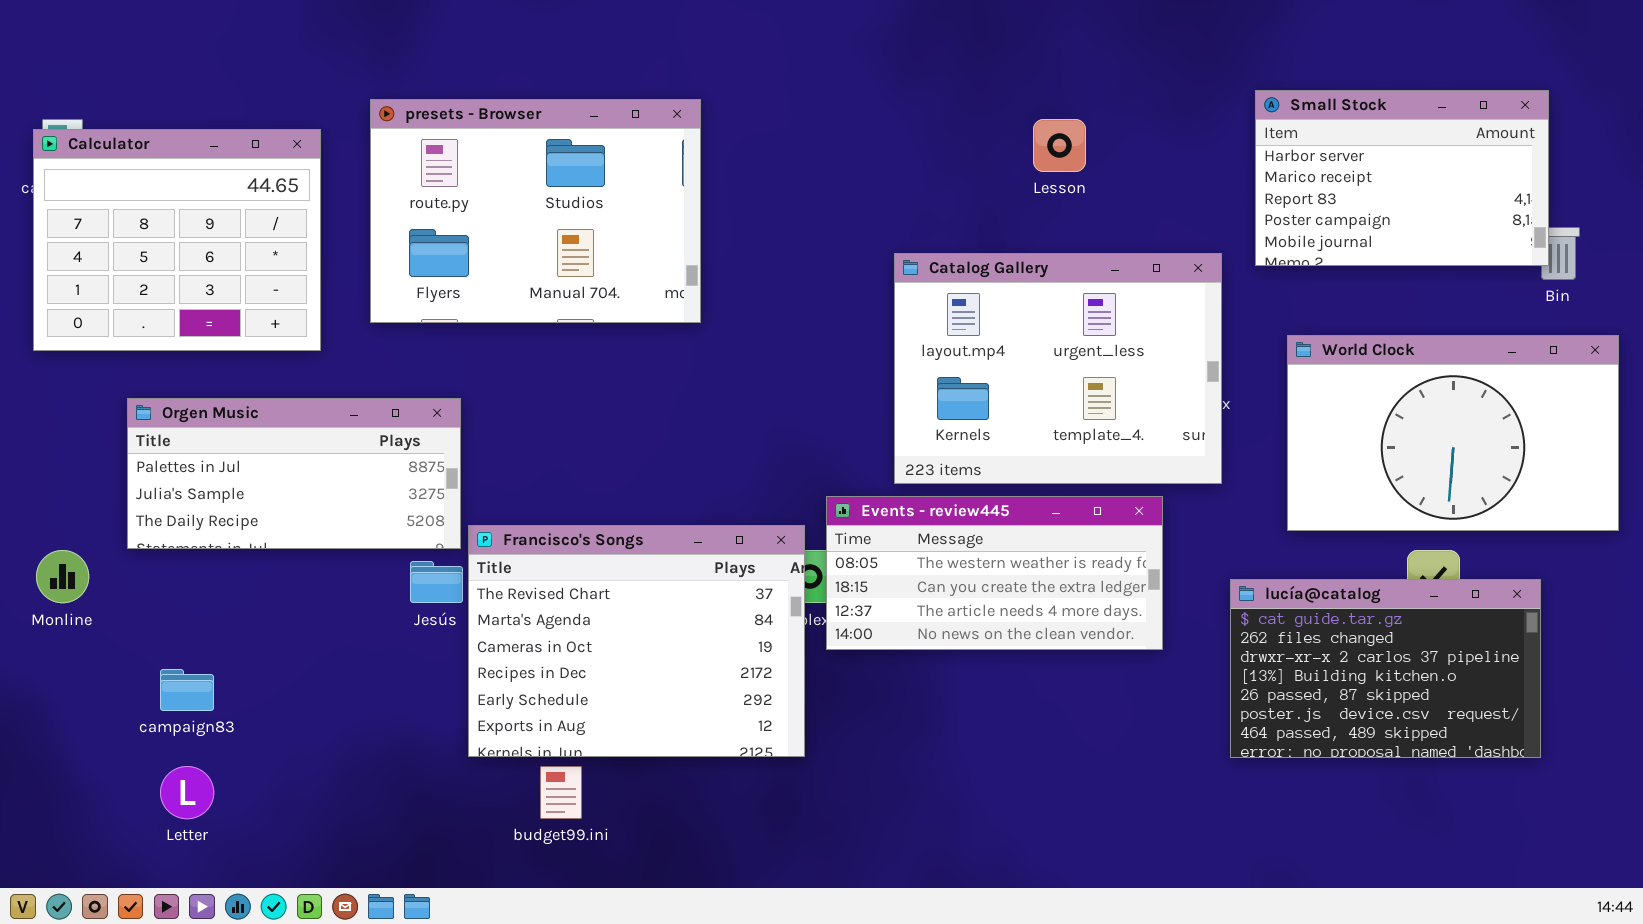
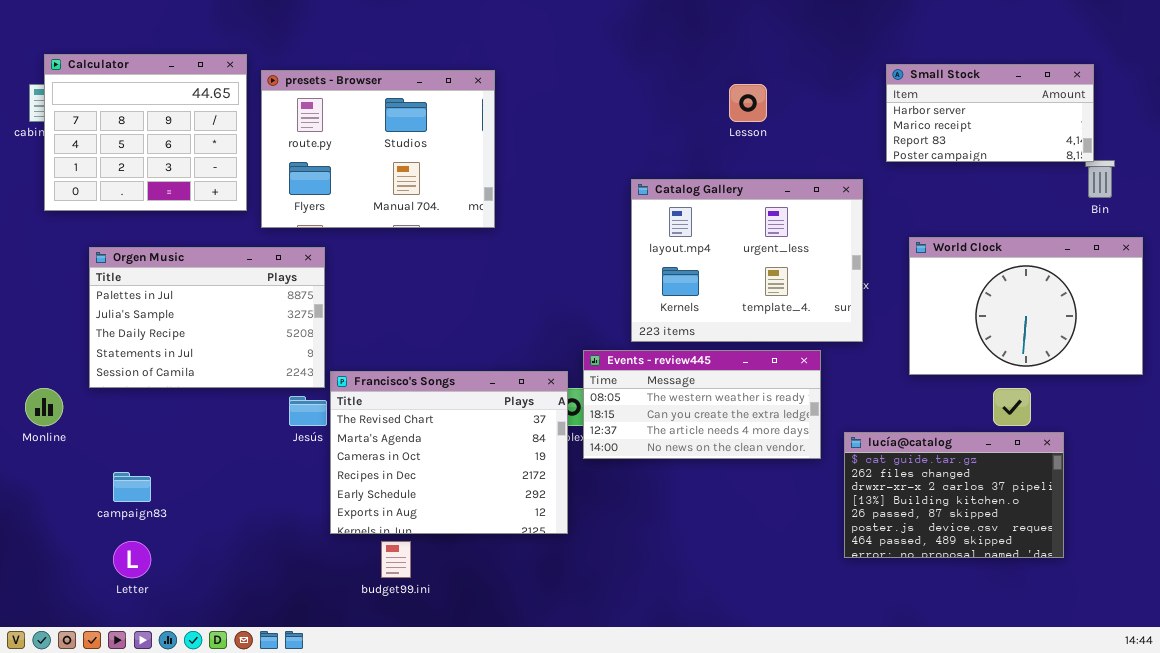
Small Stock: [1255,90,1549,266] -> [886,64,1094,162], resized
Calculator: [33,129,321,351] -> [44,54,247,211], moved
Orgen Music: [127,398,461,549] -> [89,247,325,388], resized
lucía@catalog: [1230,579,1541,758] -> [844,432,1064,558], moved

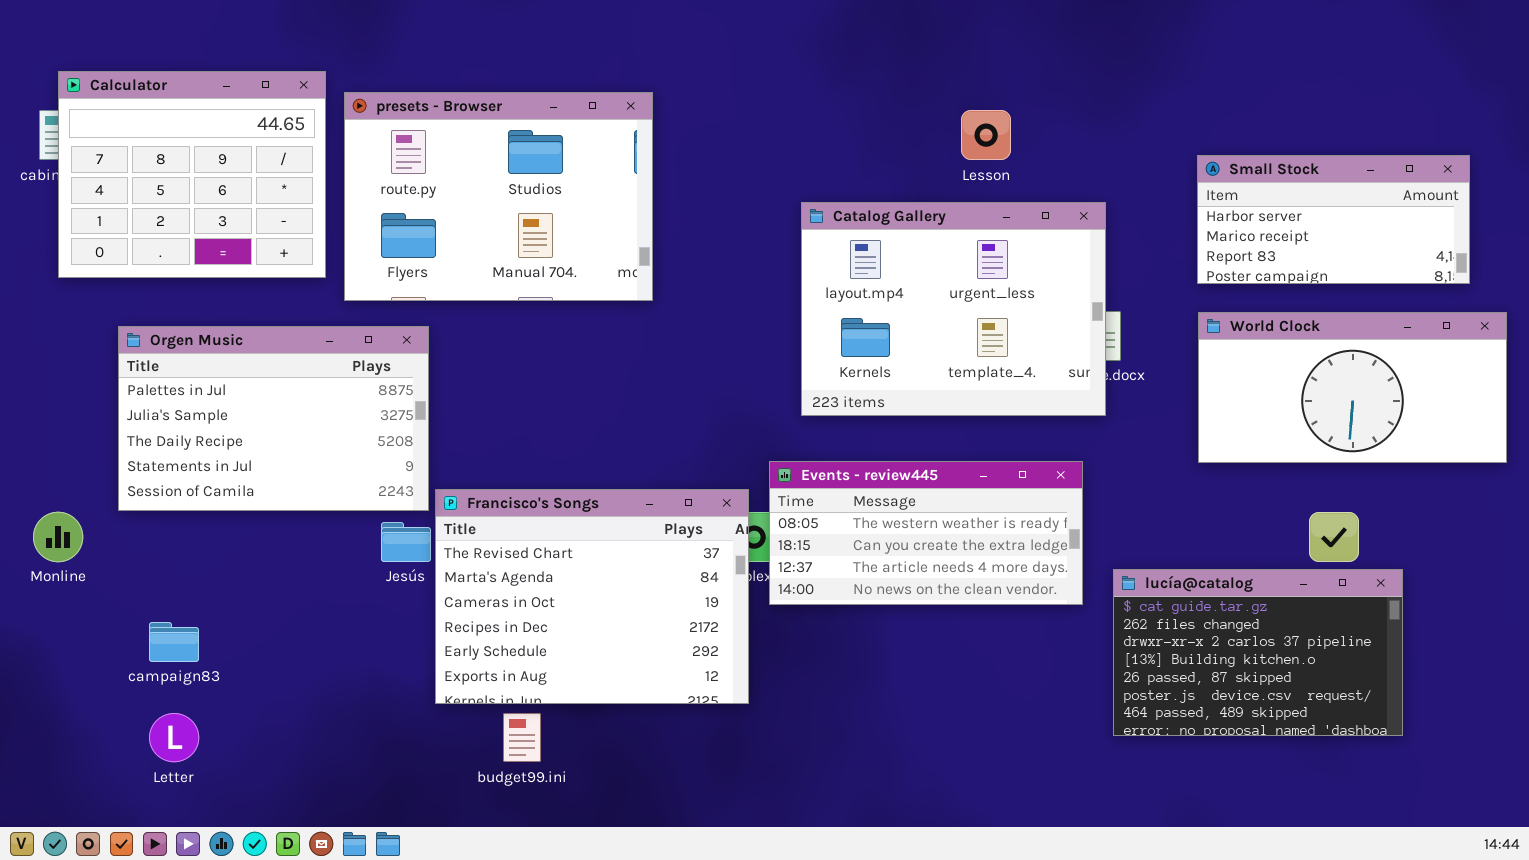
Small Stock: [886,64,1094,162] -> [1197,155,1470,284], moved
Catalog Gallery: [631,179,863,342] -> [801,202,1106,416], moved
World Clock: [909,237,1143,375] -> [1198,312,1507,463], resized

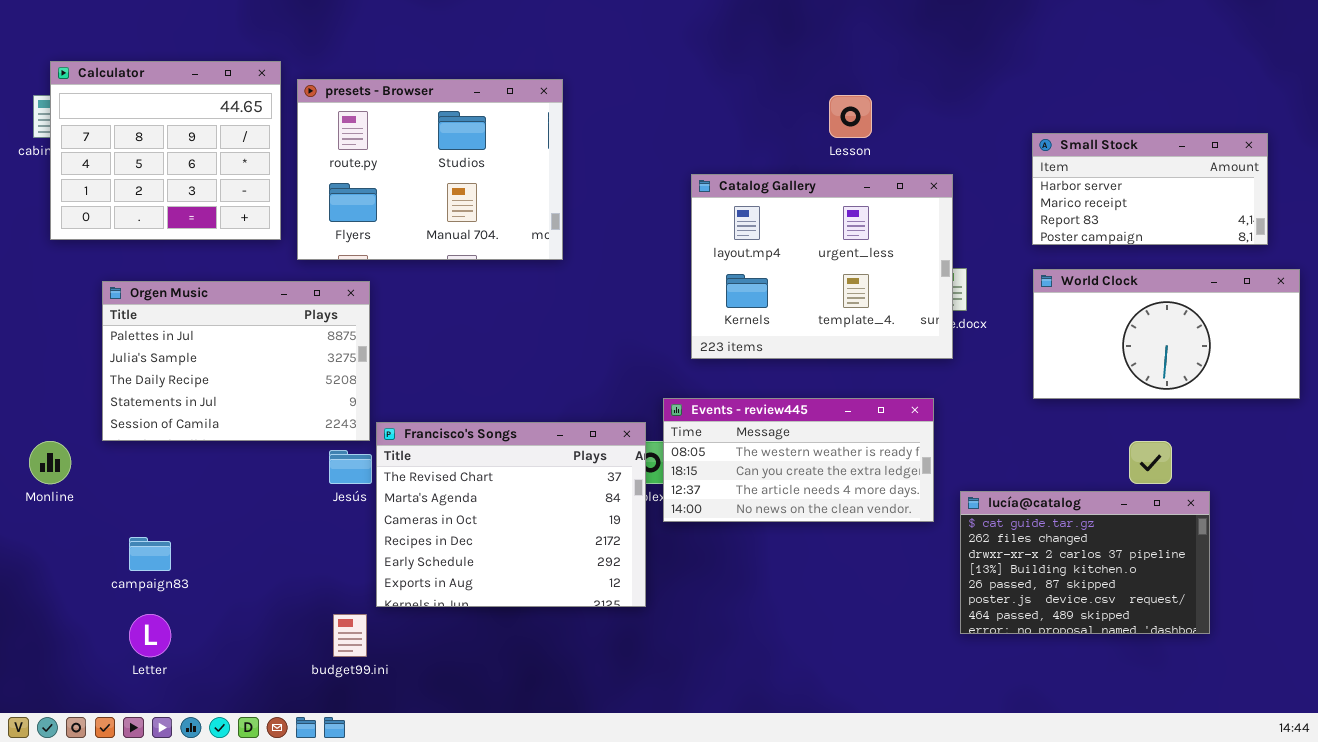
budget99.ini: [503,713,541,762] -> [333,614,367,657], moved

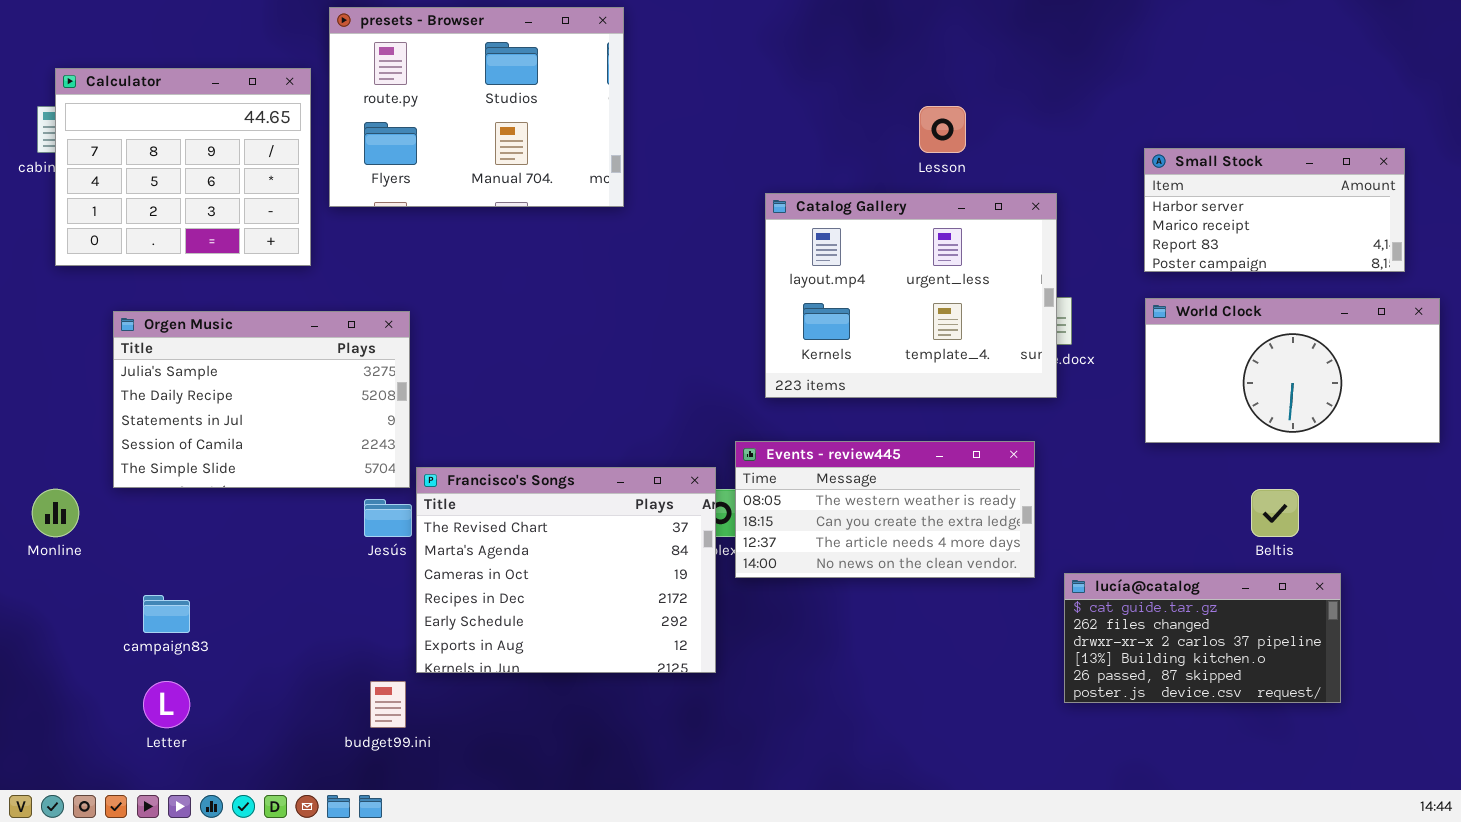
presets - Browser: [297,79,563,260] -> [329,7,624,207], moved
Orgen Music: [102,281,370,441] -> [113,311,410,488], scrolled down 1 row
lucía@catalog: [960,491,1210,634] -> [1064,573,1341,703], resized

